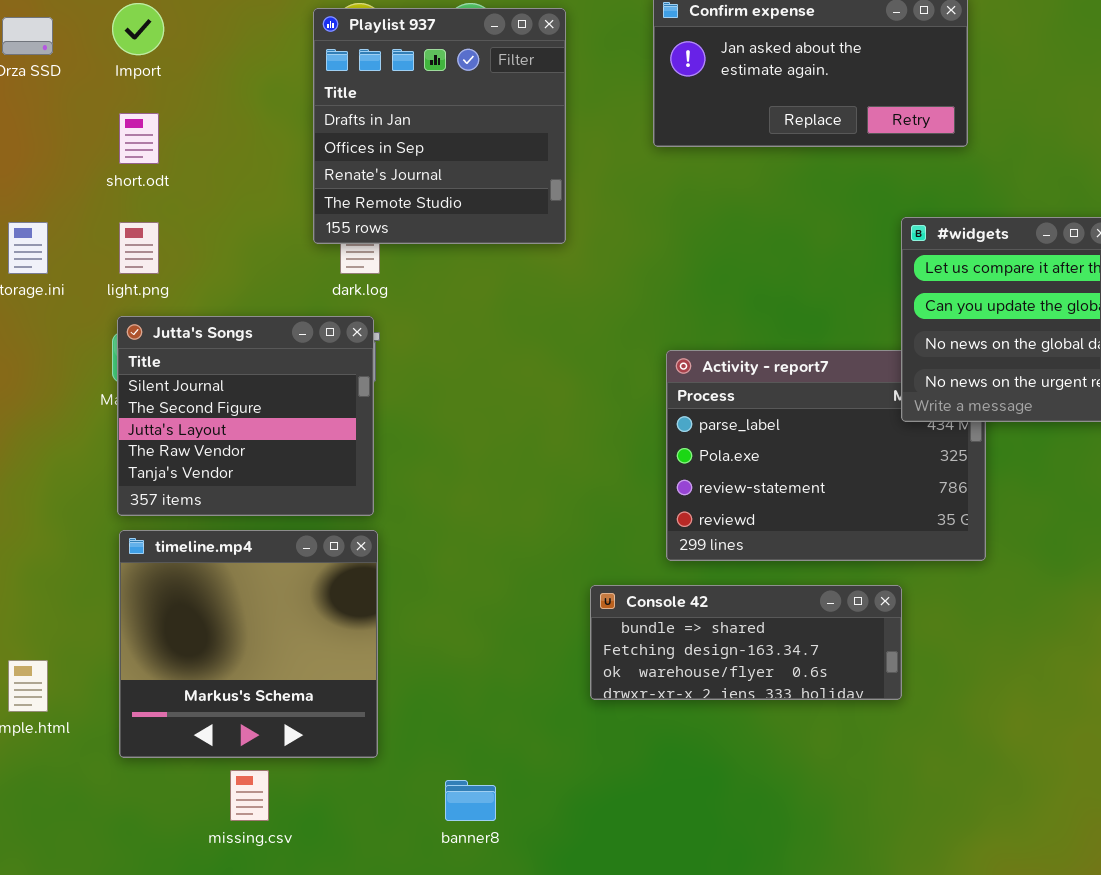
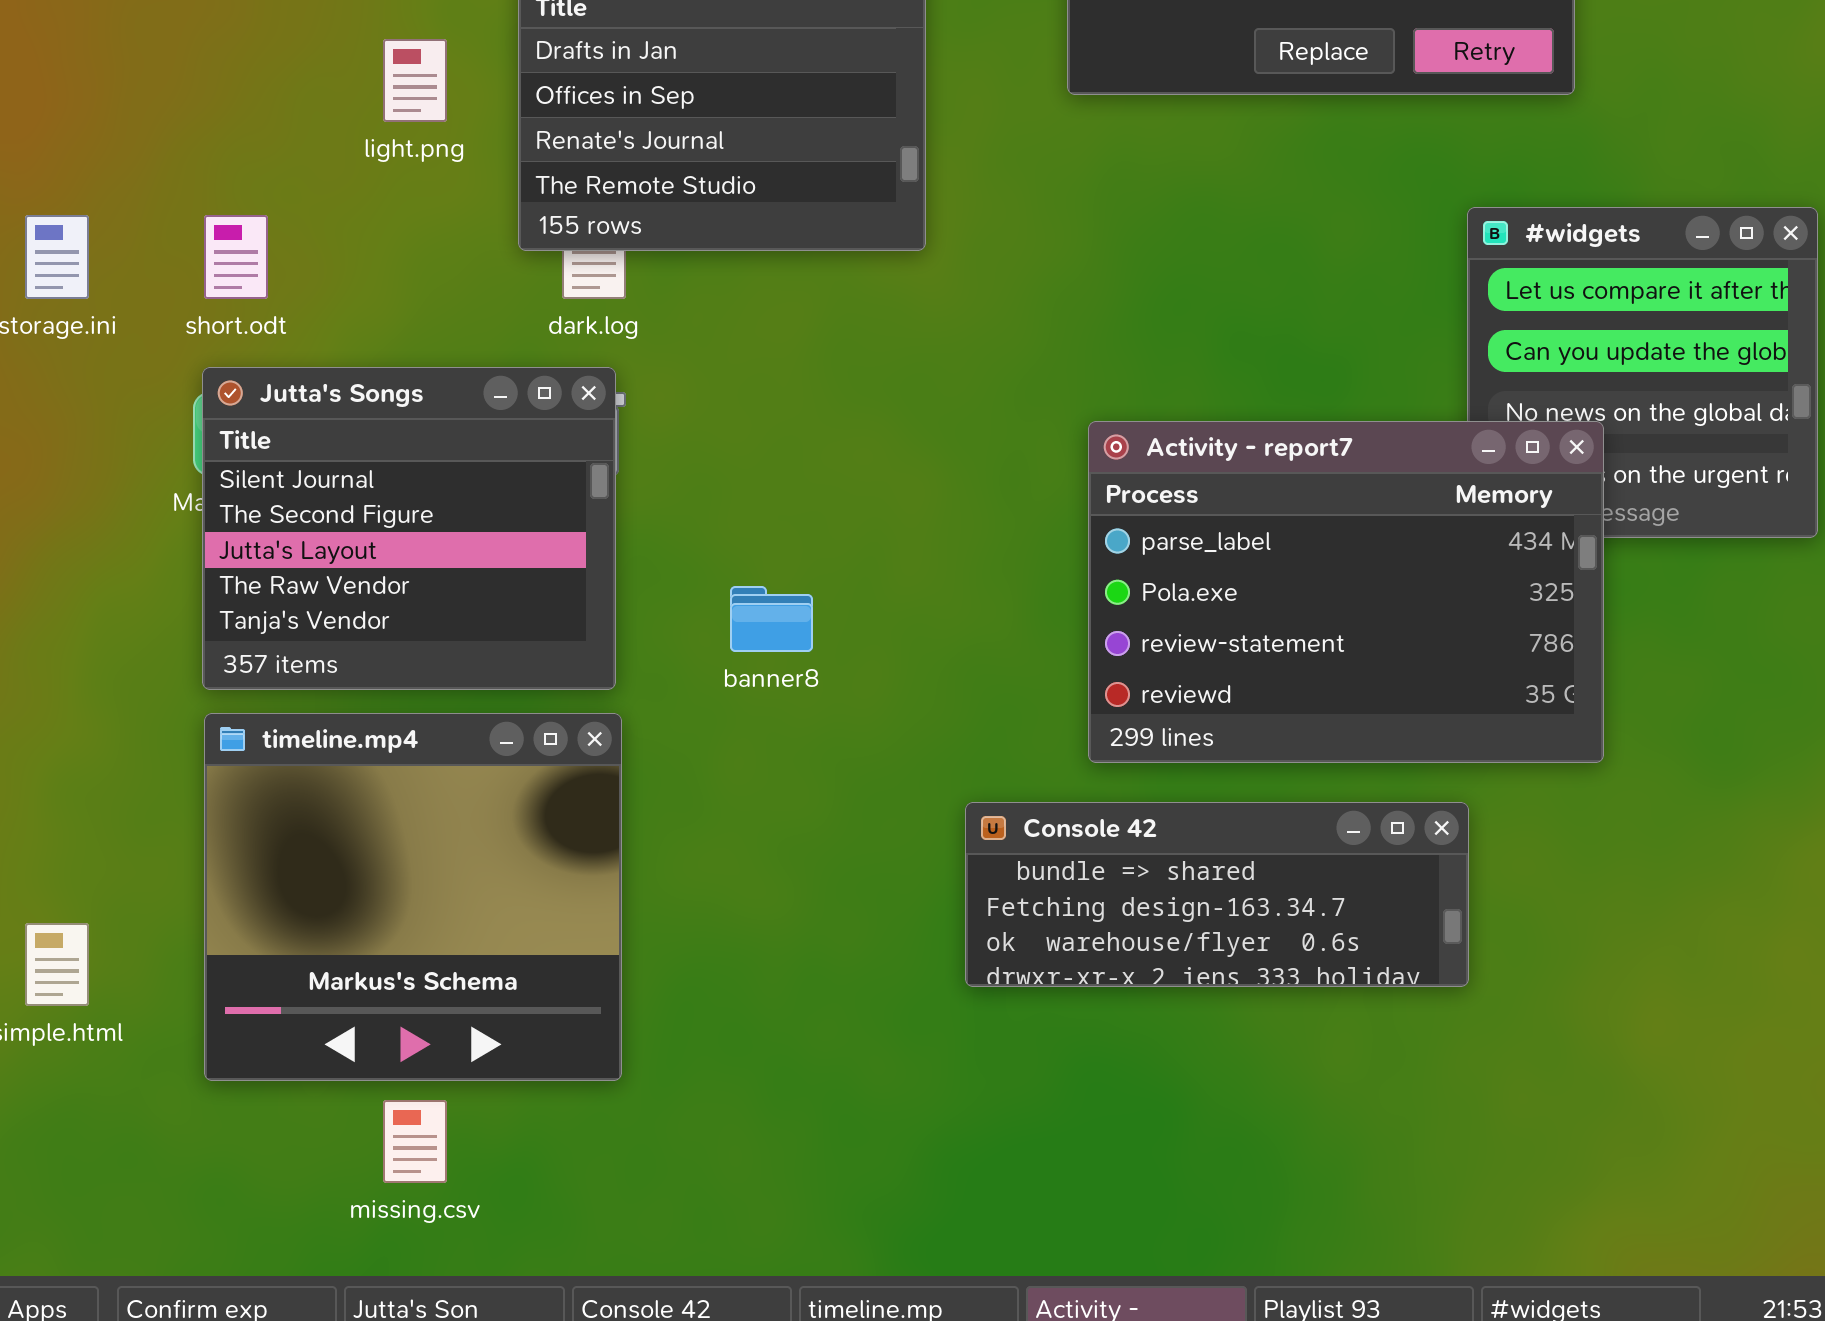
short.odt: [119,113,159,164] -> [204,215,268,299], moved
light.png: [119,222,159,274] -> [383,39,447,122], moved
Activity - report7: [666,350,986,561] -> [1088,421,1604,763], raised
banner8: [445,780,496,821] -> [730,586,813,652], moved

